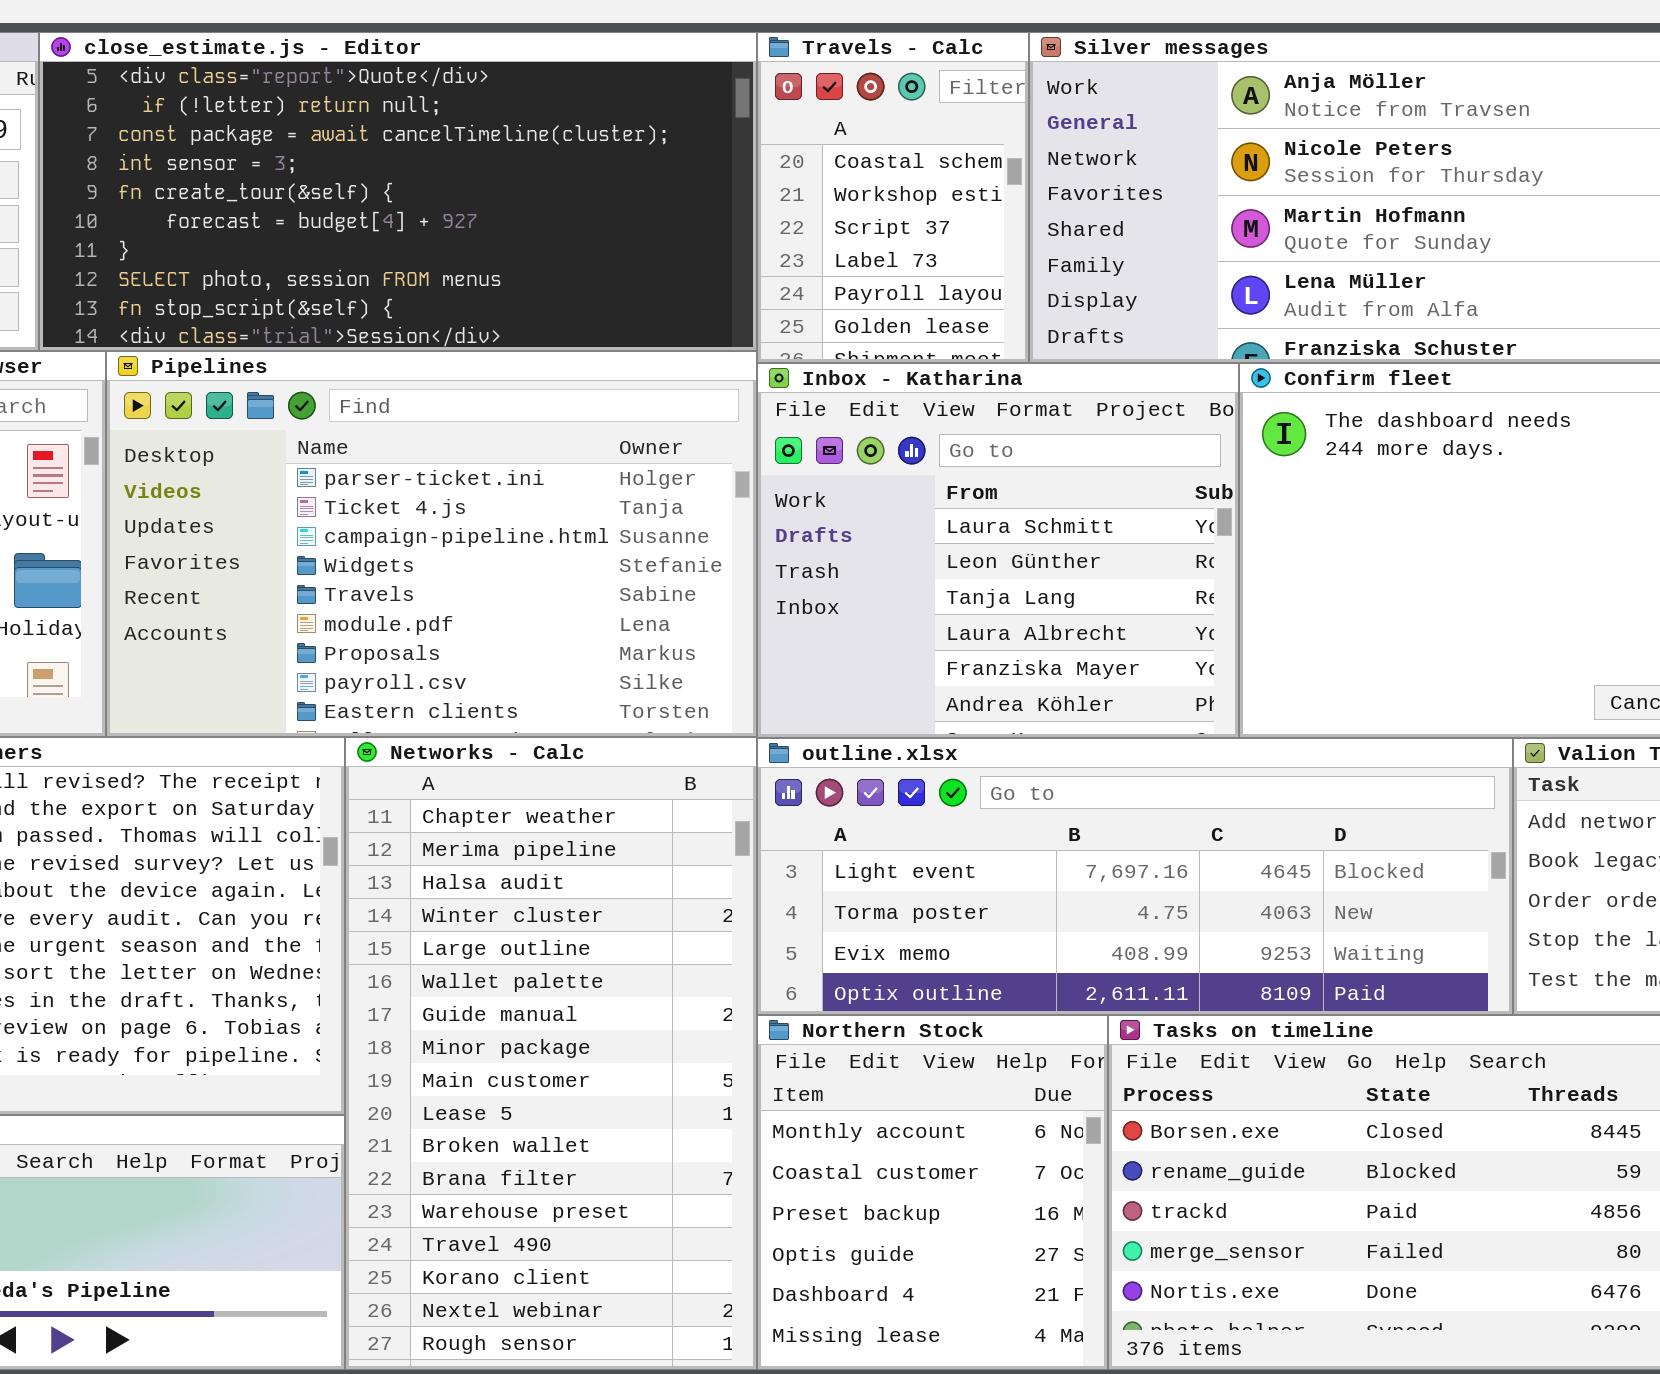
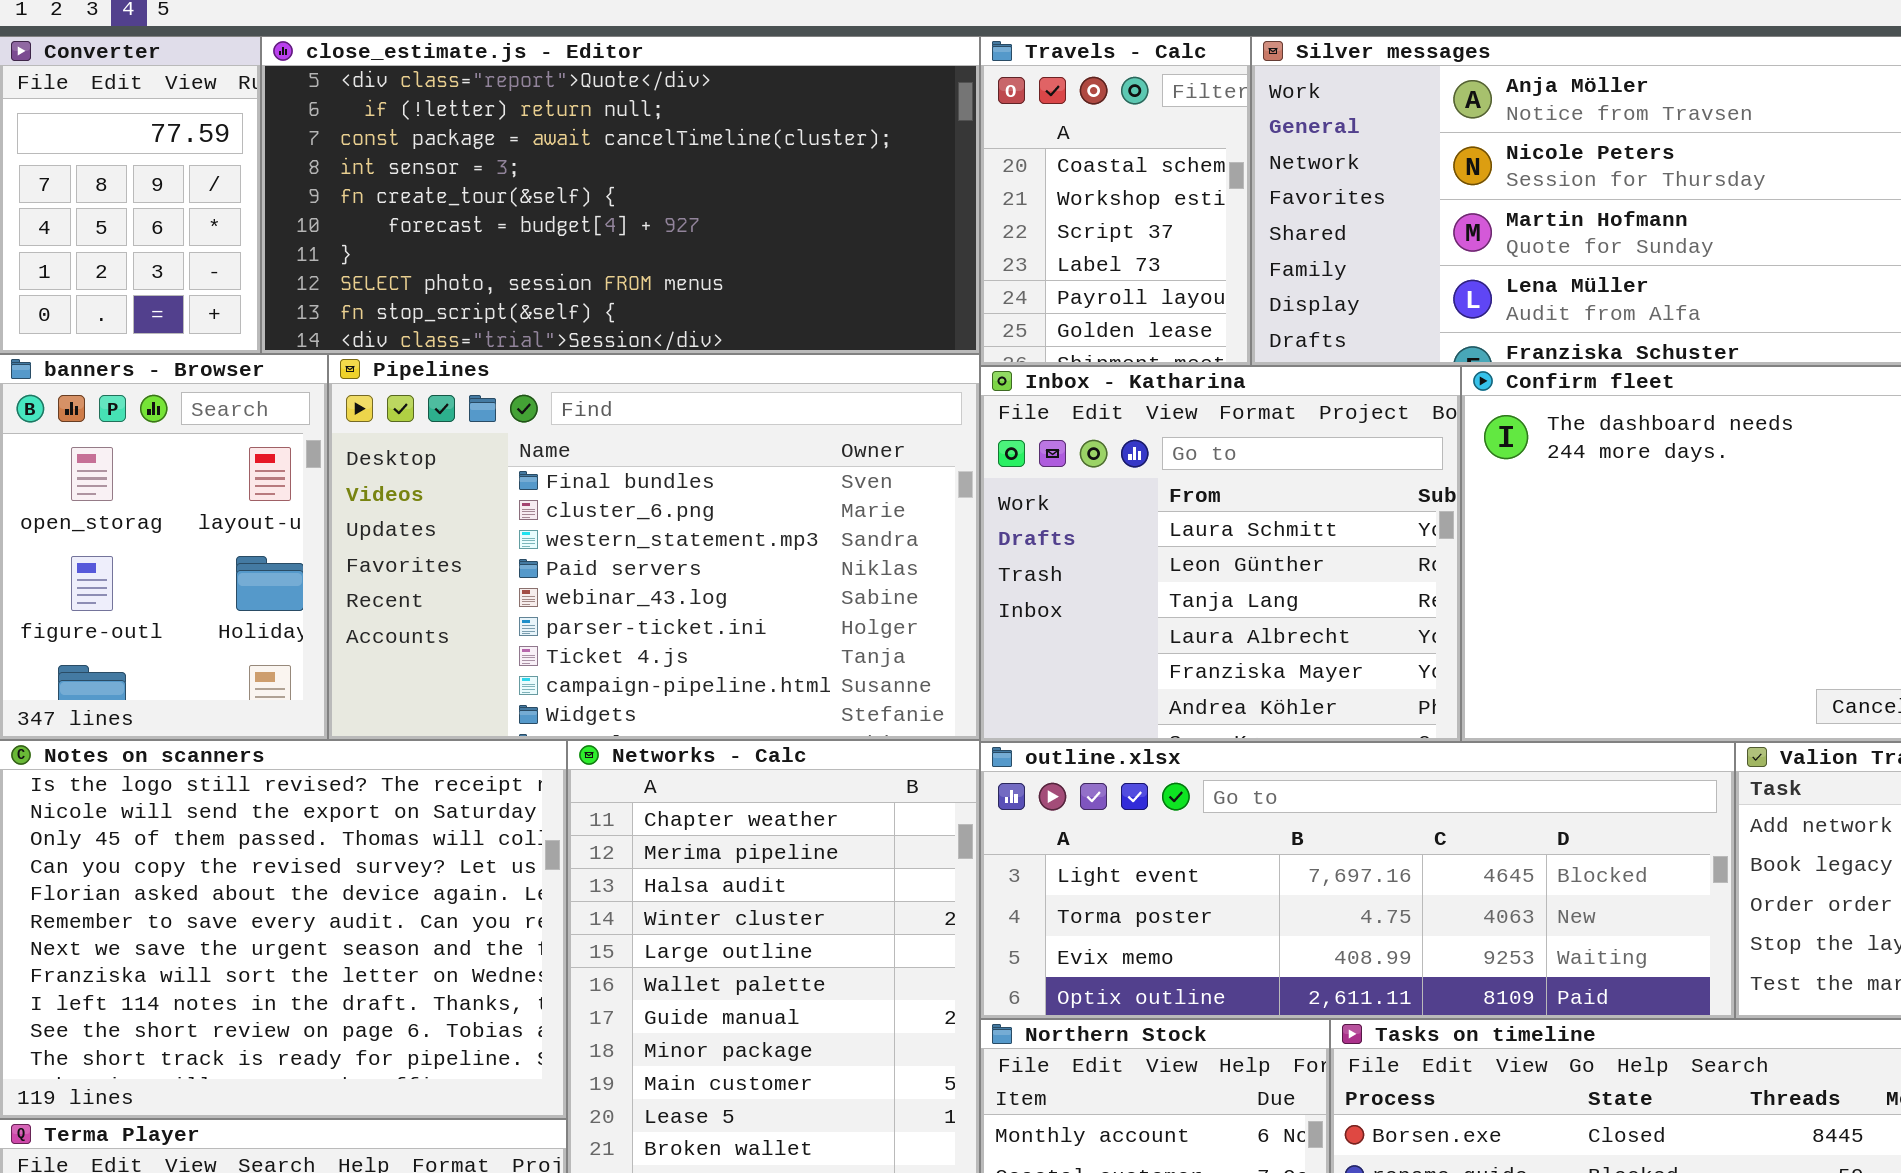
Pipelines: [106,351,757,737] -> [328,354,980,740], scrolled up 5 rows

